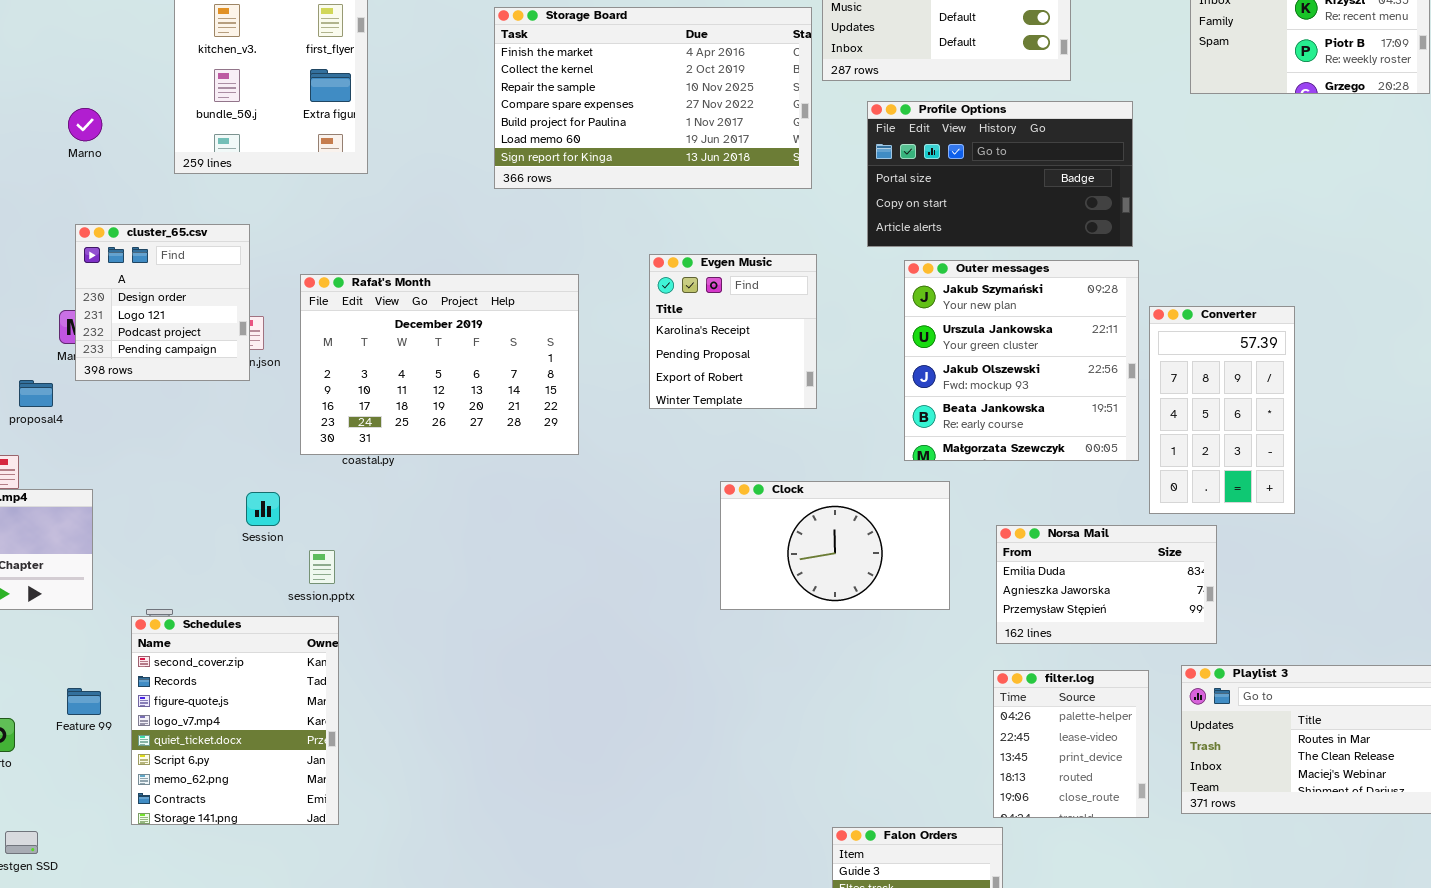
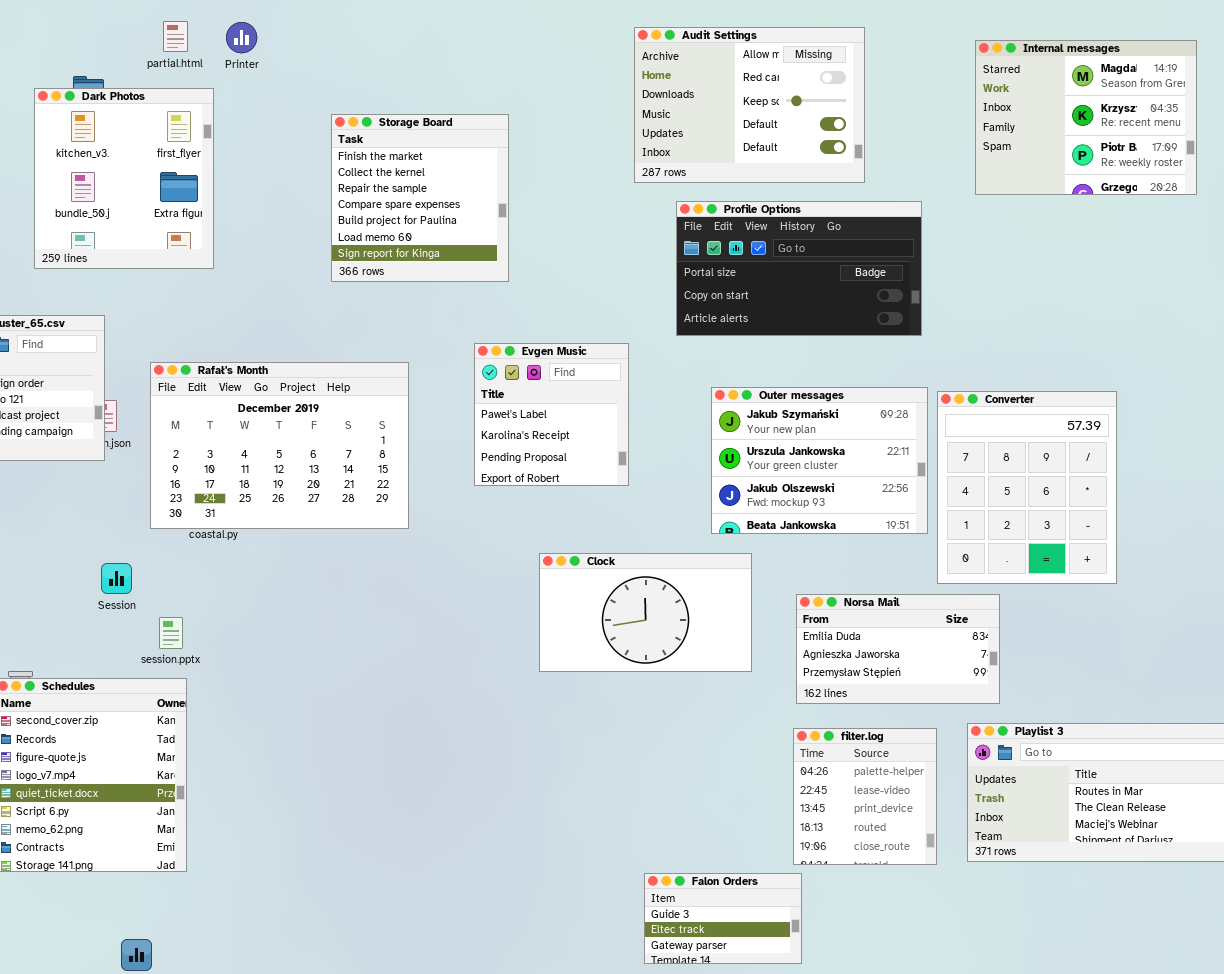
Storage Board: [494,7,812,189] -> [331,114,509,282], resized
Evgen Music: [649,254,817,409] -> [474,343,629,486], scrolled up 1 row
Outer messages: [904,260,1139,461] -> [711,387,928,534], resized
Converter: [1149,306,1295,514] -> [937,391,1117,584], resized

